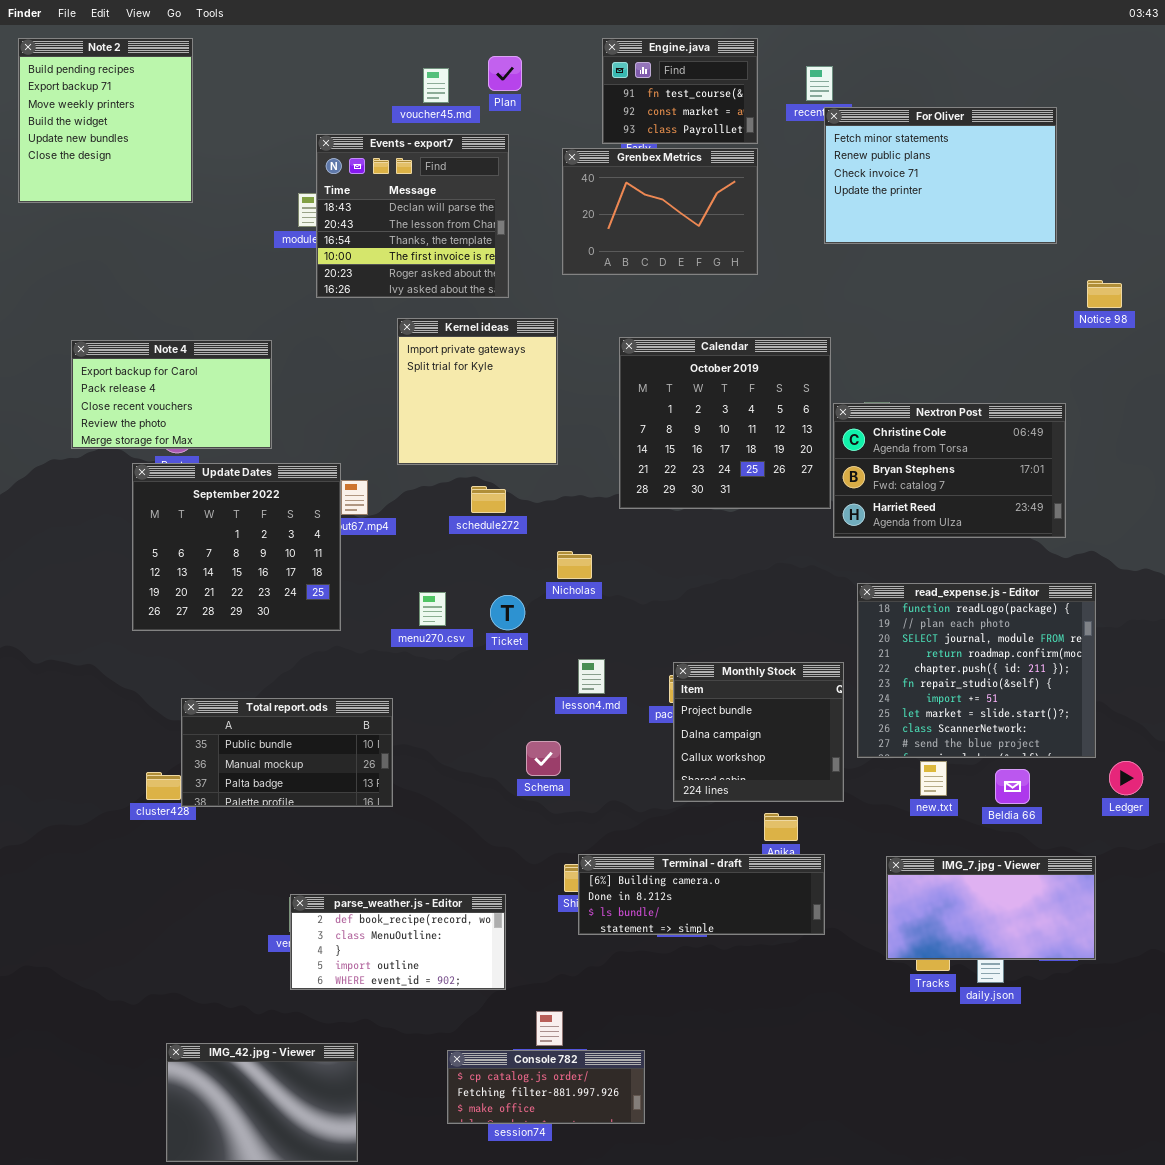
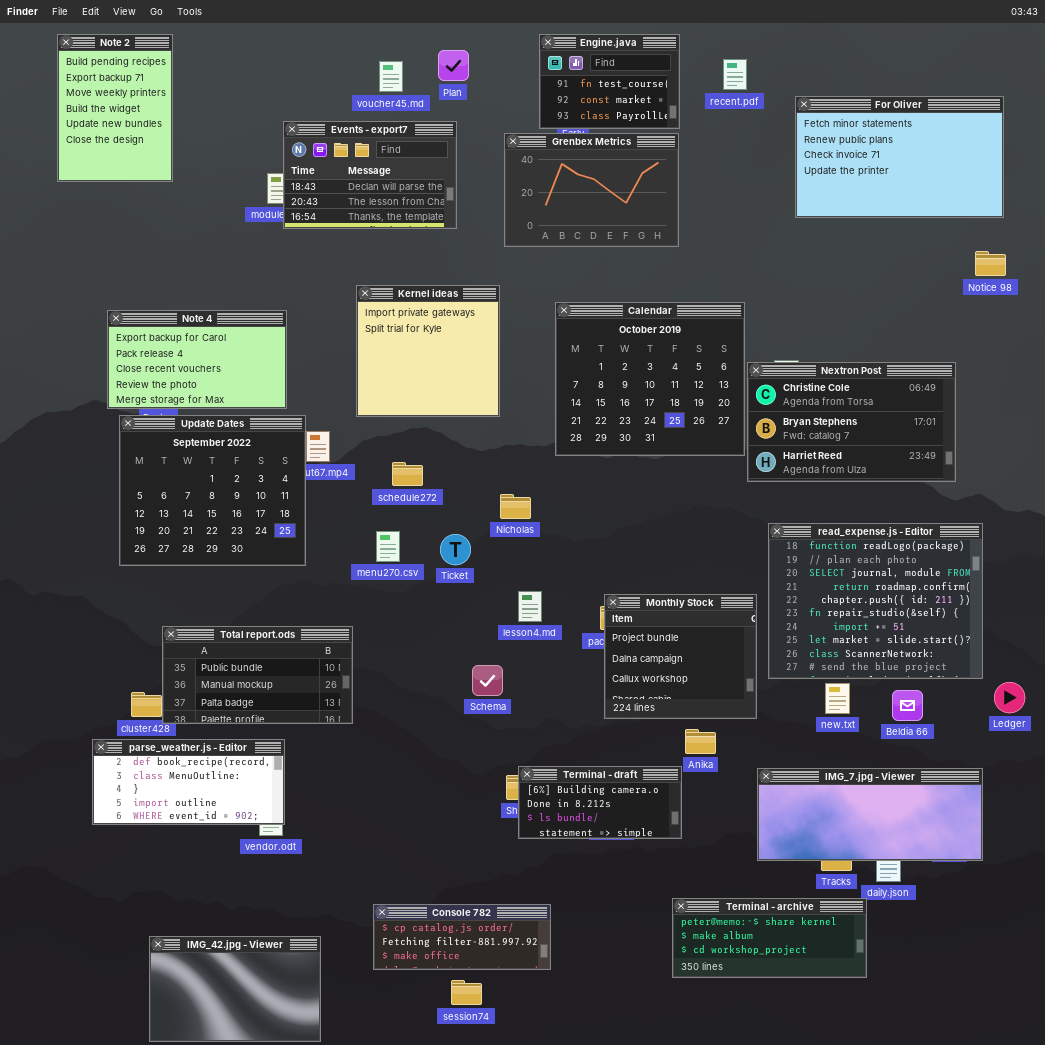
Note 2: [18,38,193,203] -> [57,34,173,182], resized
For Oliver: [824,107,1057,244] -> [795,96,1004,218], moved
Events - export7: [316,134,509,298] -> [283,121,457,229], resized
Note 4: [71,340,272,449] -> [107,310,287,409], moved
schedule272: [471,486,506,513] -> [392,462,423,486], moved
Terminal - draft: [578,854,825,935] -> [518,766,682,839], resized
IMG_7.jpg - Viewer: [886,856,1096,960] -> [757,768,983,861], resized
parse_weather.js - Editor: [290,894,506,990] -> [92,739,285,825], moved
Terminal - archive: none -> [672,898,867,978], opened
Console 782: [447,1050,645,1124] -> [373,904,551,970], moved

